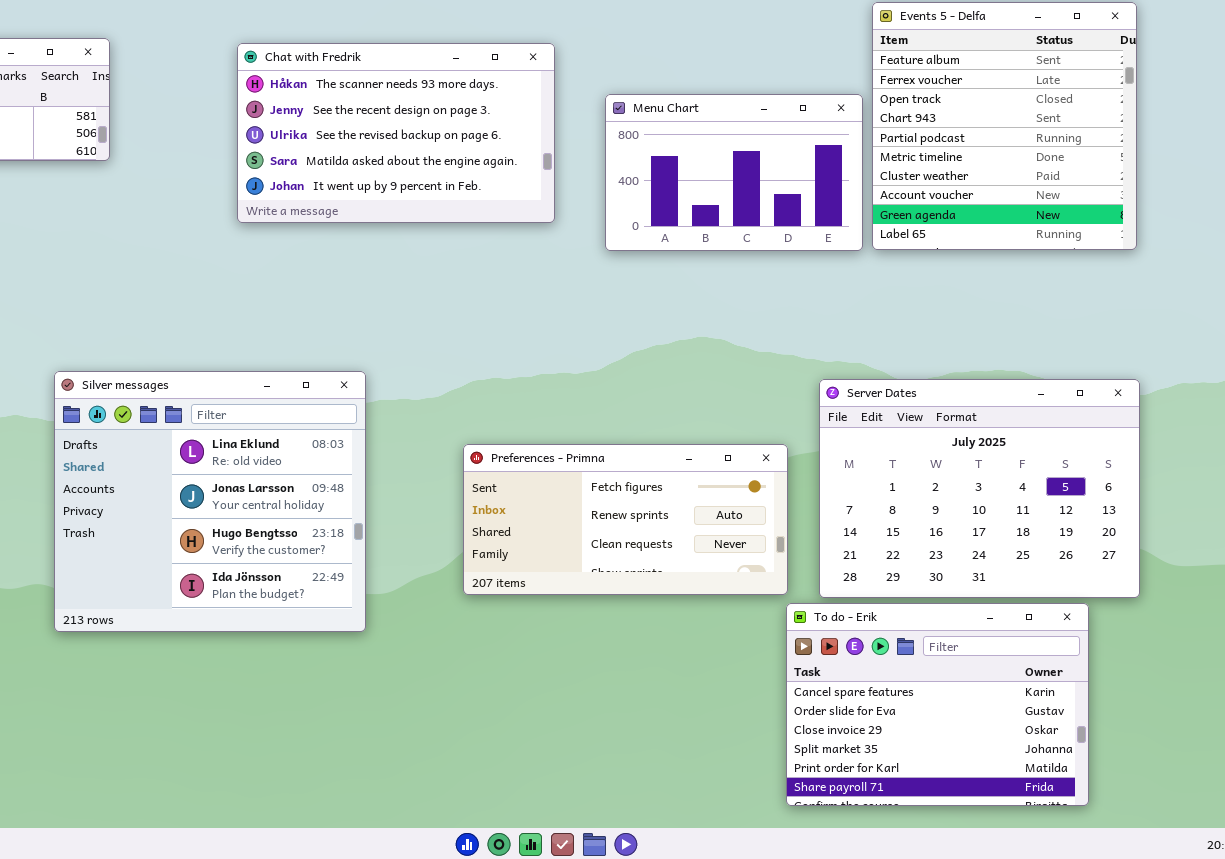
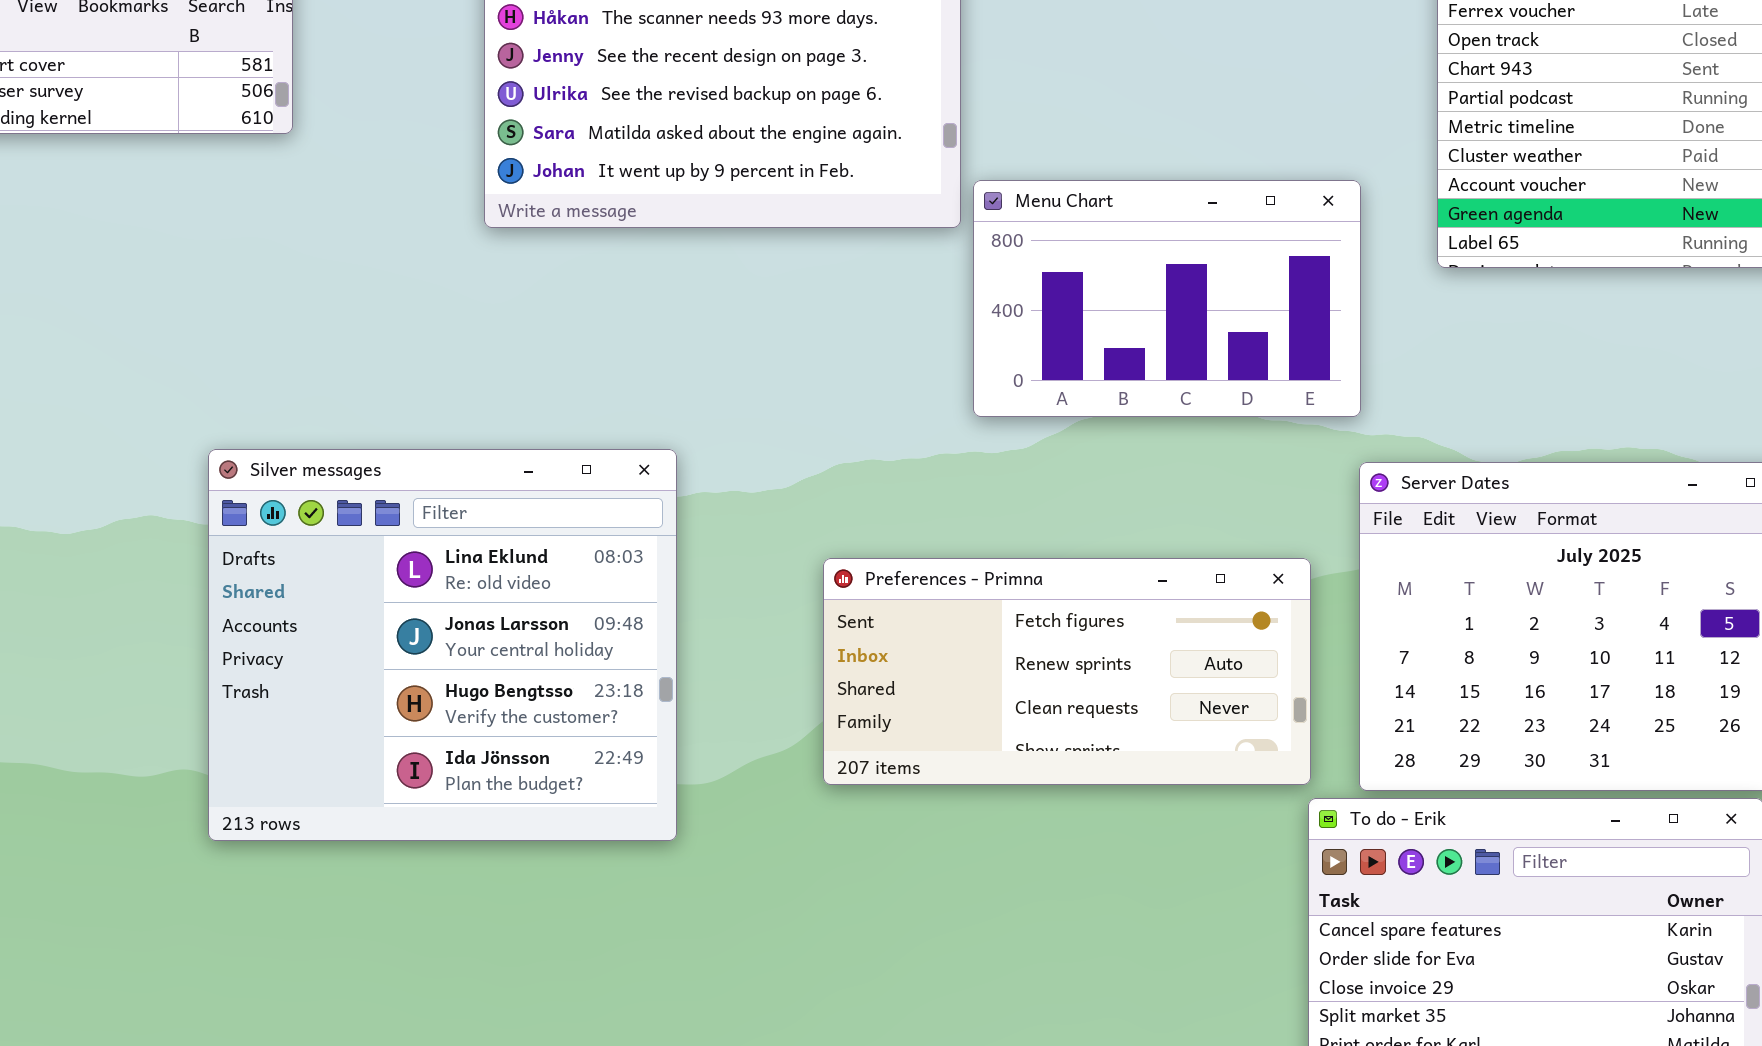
Menu Chart: [605,94,863,251] -> [973,180,1361,417], moved

